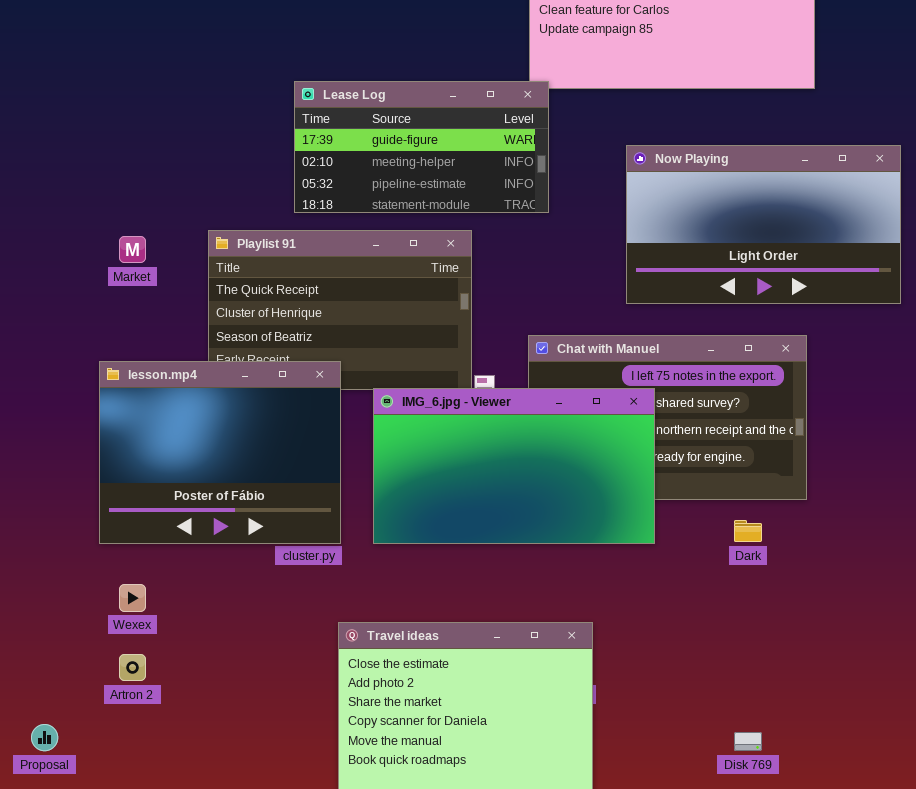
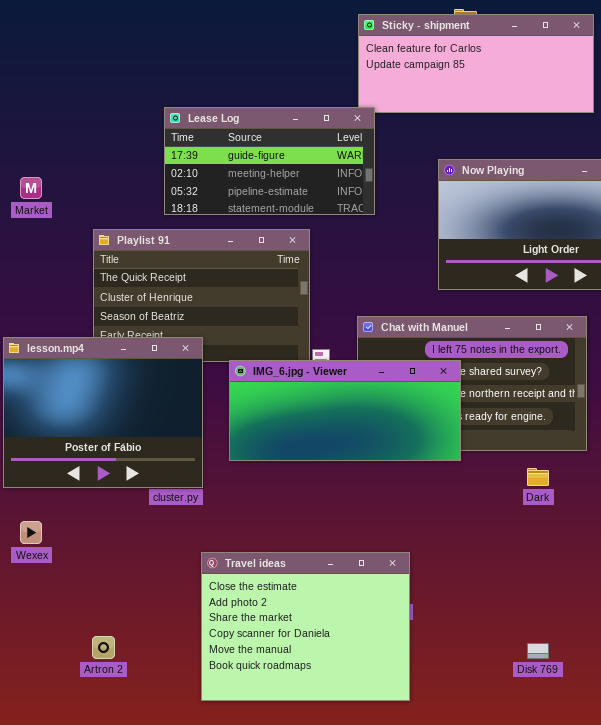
Market: [119,236,146,263] -> [20,177,42,199], moved
IMG_6.jpg - Viewer: [373,388,655,544] -> [229,360,461,461], resized
Artron 2: [119,654,146,681] -> [92,636,115,659], moved

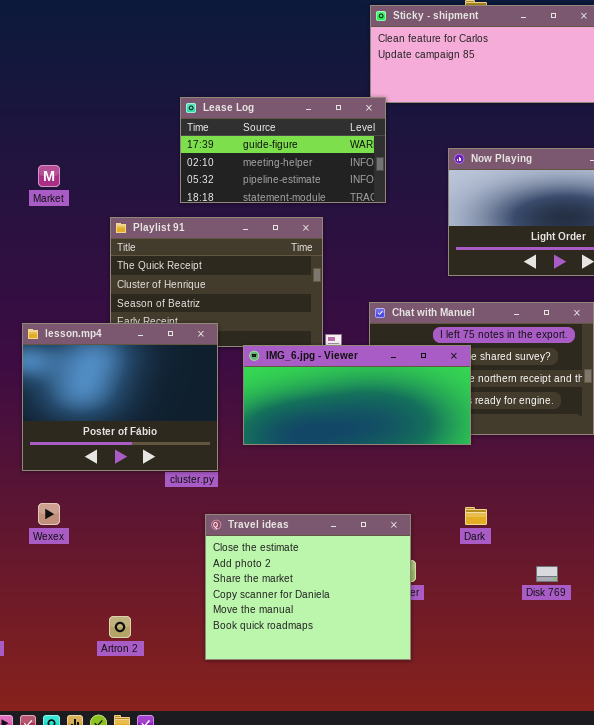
Dark: [527,468,549,486] -> [465,507,487,525], moved
Travel ideas: [201,552,410,701] -> [205,514,411,660], moved
Disk 769: [527,643,549,659] -> [536,566,558,582], moved

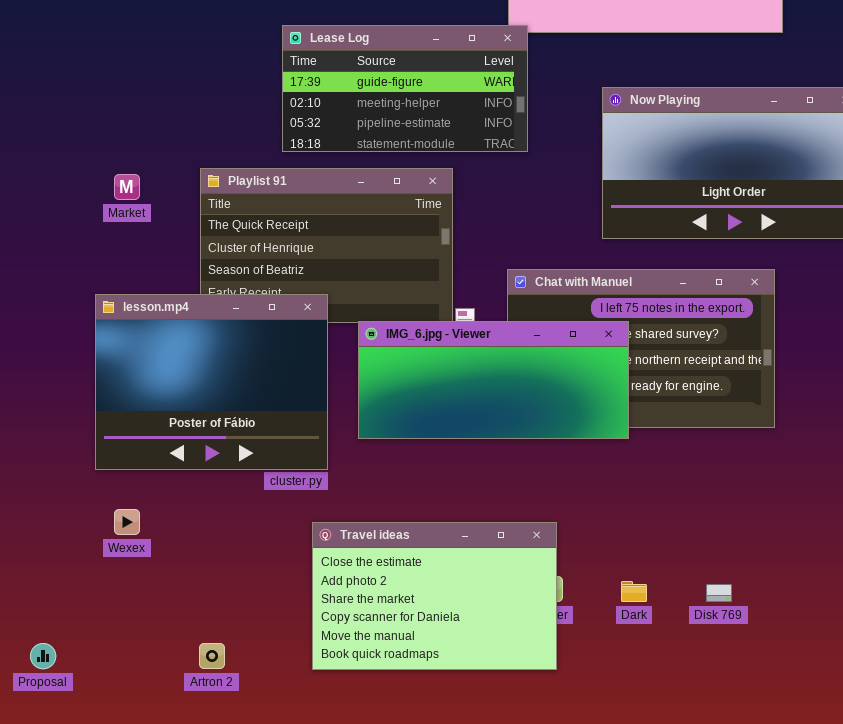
Market: [38,165,60,187] -> [114,174,140,200], moved
Dark: [465,507,487,525] -> [621,581,647,602], moved
Travel ideas: [205,514,411,660] -> [312,522,557,670], resized

